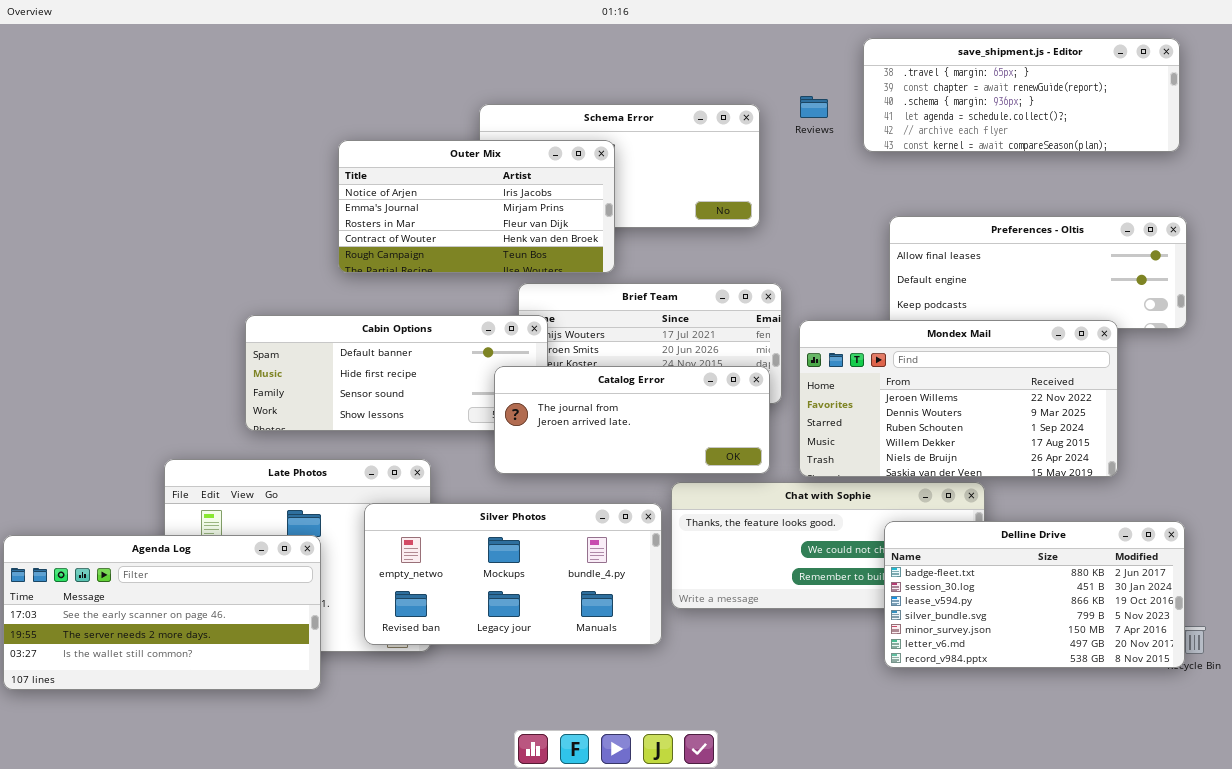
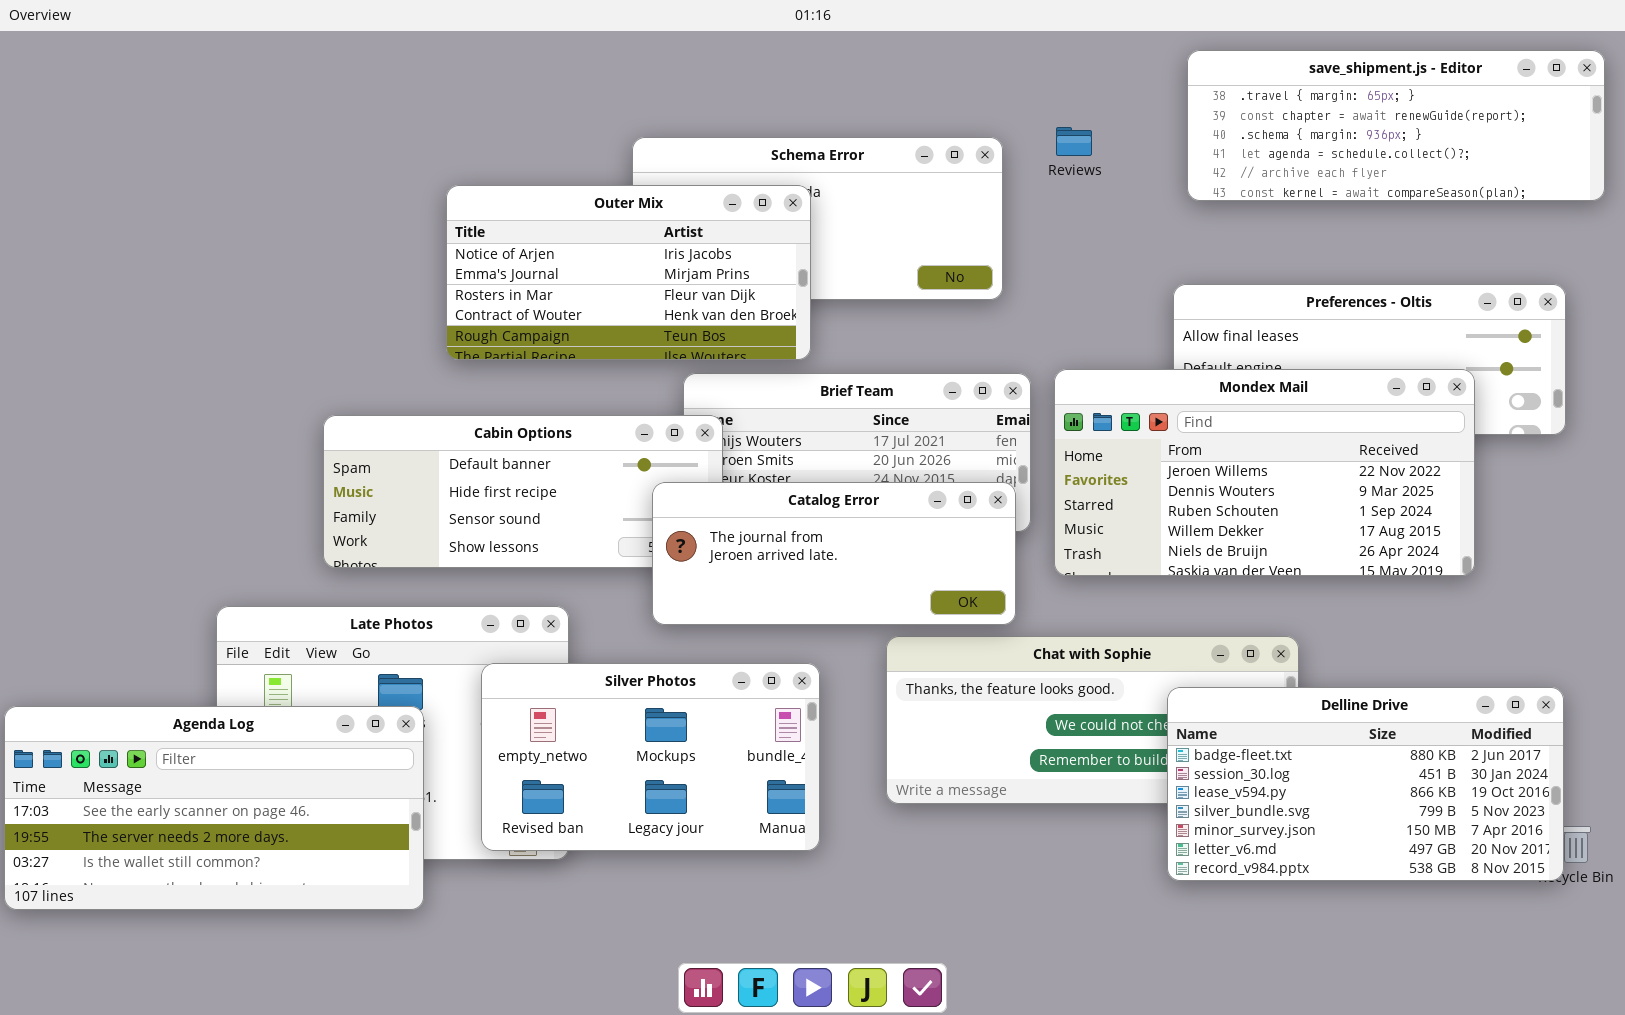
save_shipment.js - Editor: [863,38,1180,152] -> [1187,50,1605,201], moved
Mondex Mail: [799,320,1118,477] -> [1054,369,1475,576], moved
Silver Photos: [364,503,662,645] -> [481,663,820,851], resized

